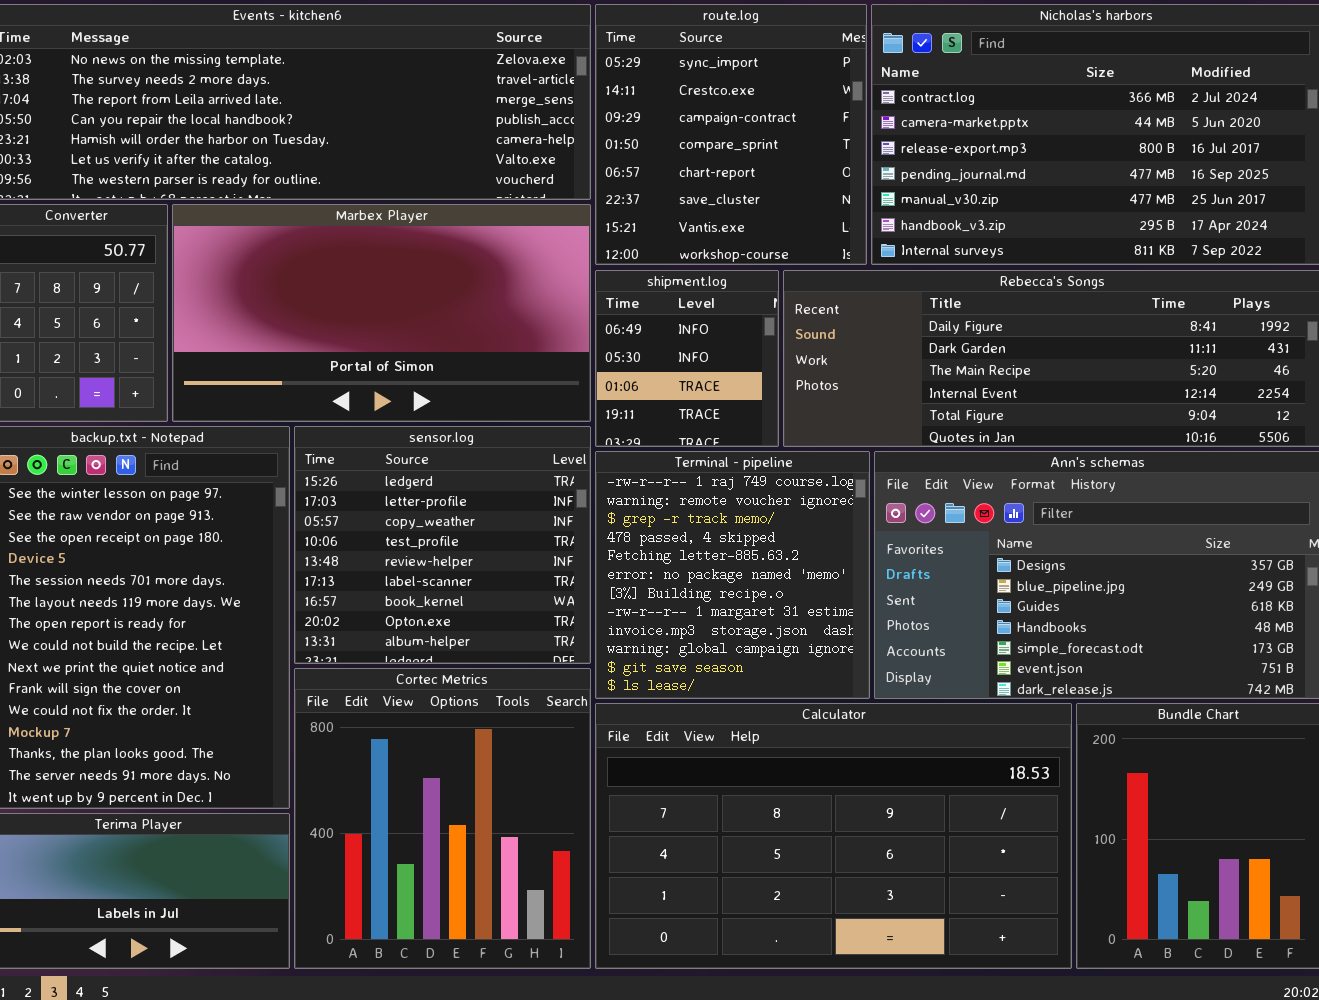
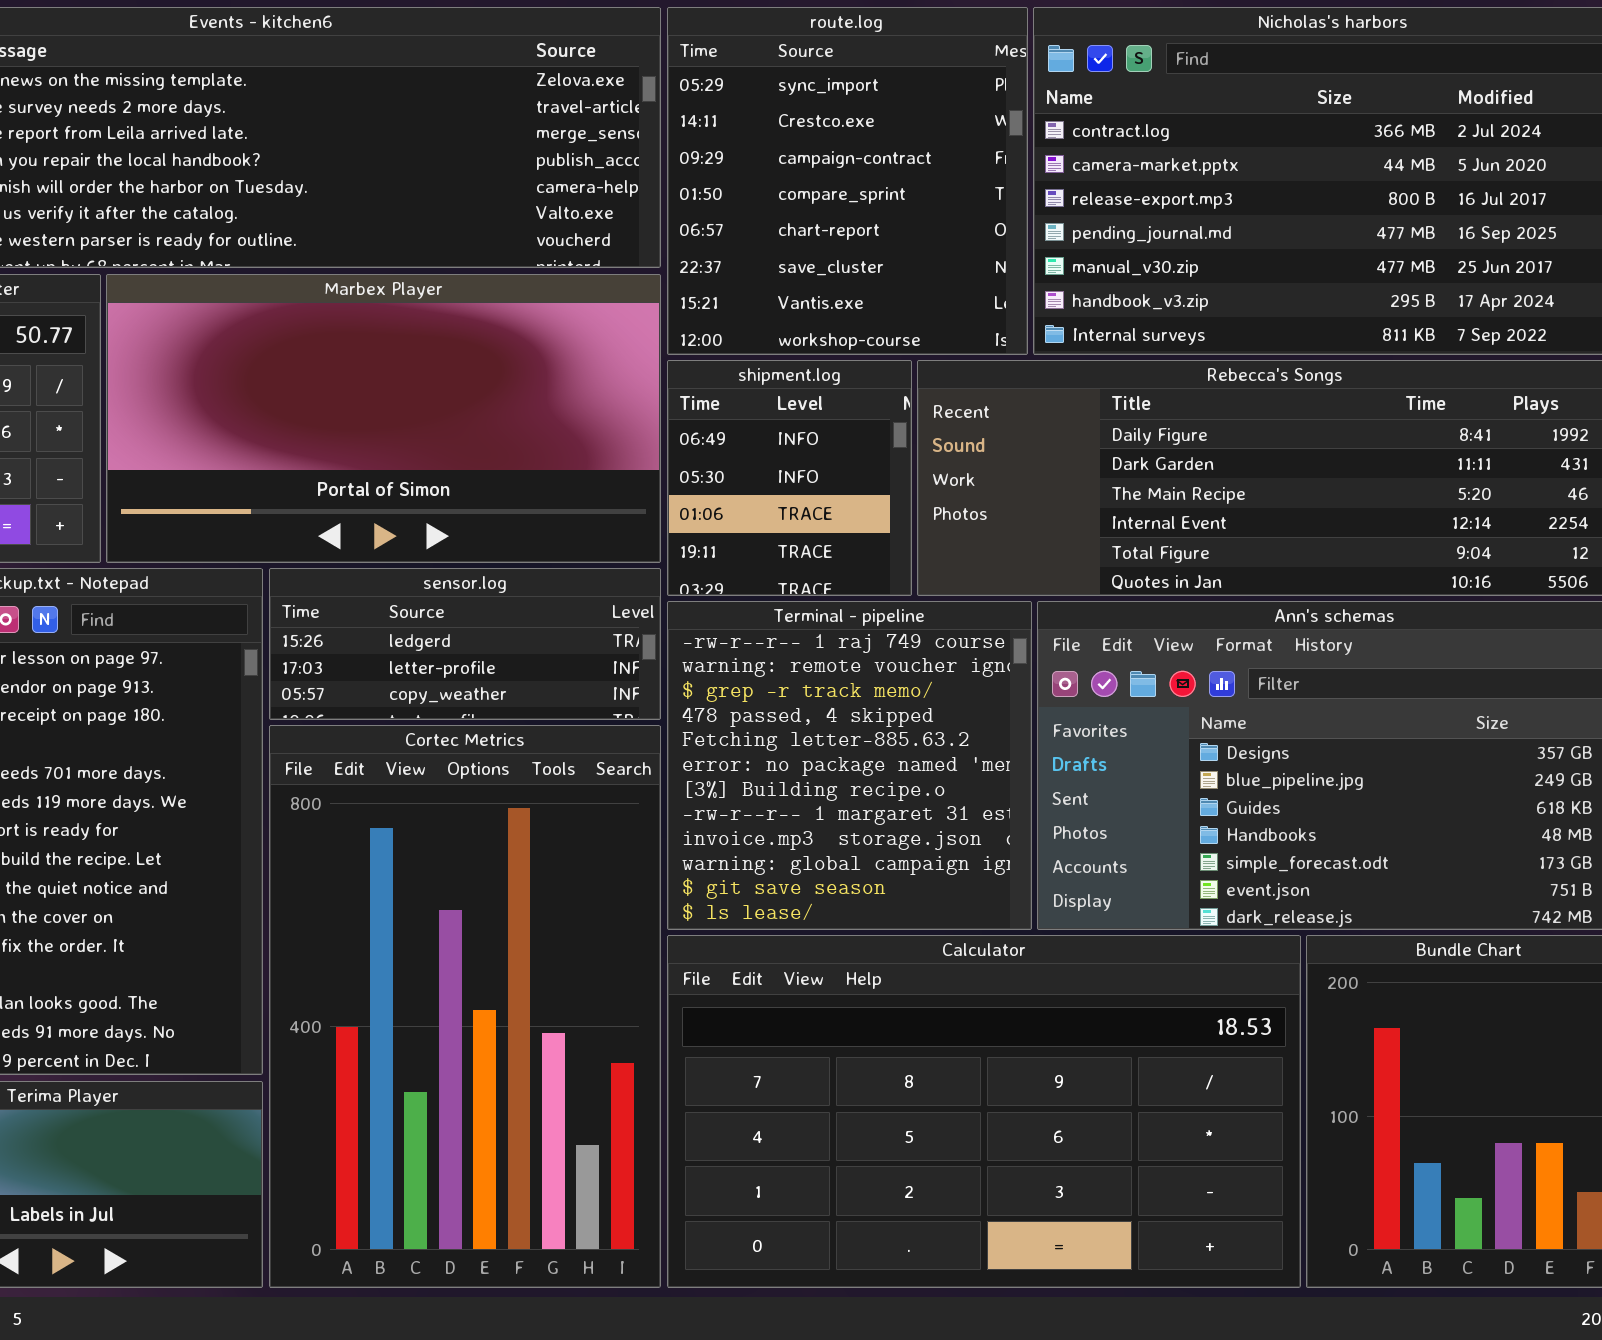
sensor.log: [294,426,591,664] -> [269,568,661,720], resized
Cortec Metrics: [294,668,591,969] -> [269,725,661,1288], resized

